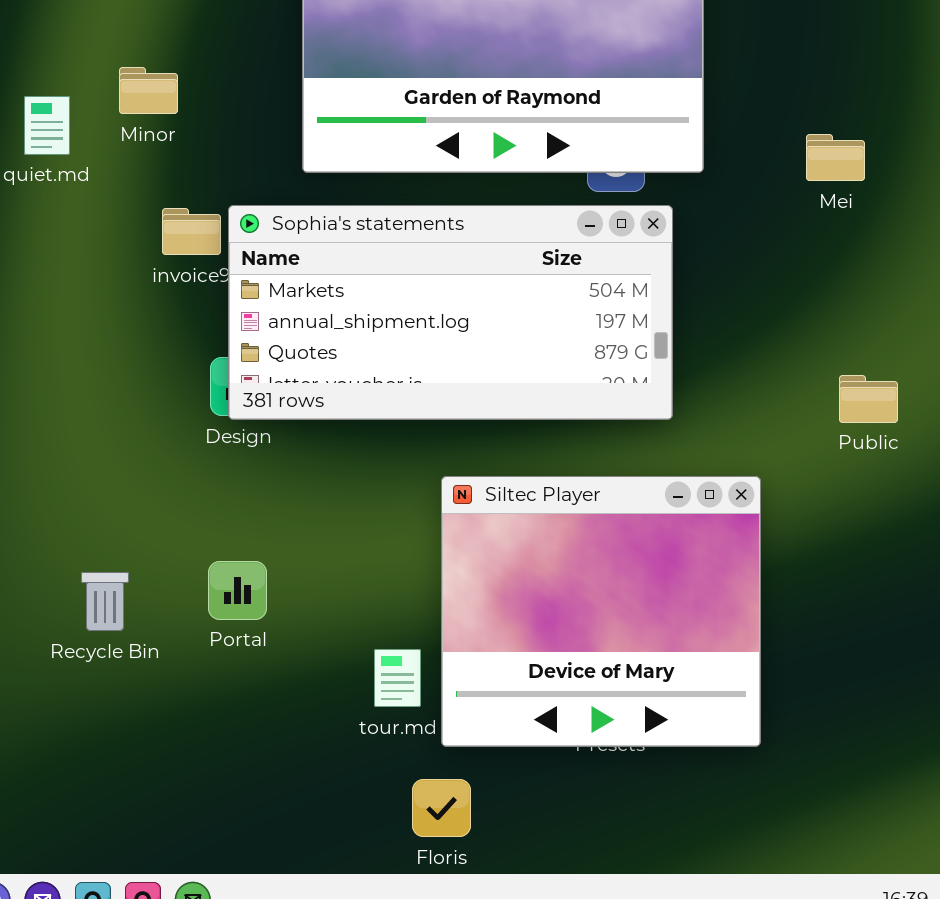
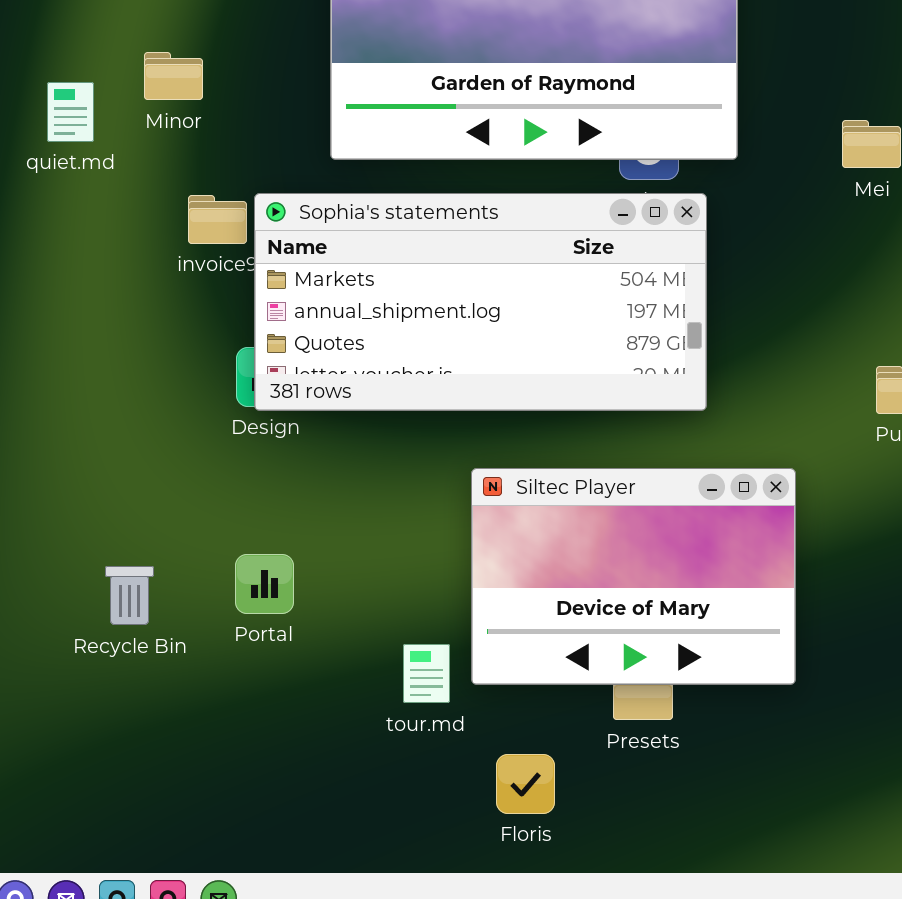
Siltec Player: [441,476,761,747] -> [471,468,796,685], resized
Floris: [412,779,471,837] -> [496,754,555,814], moved

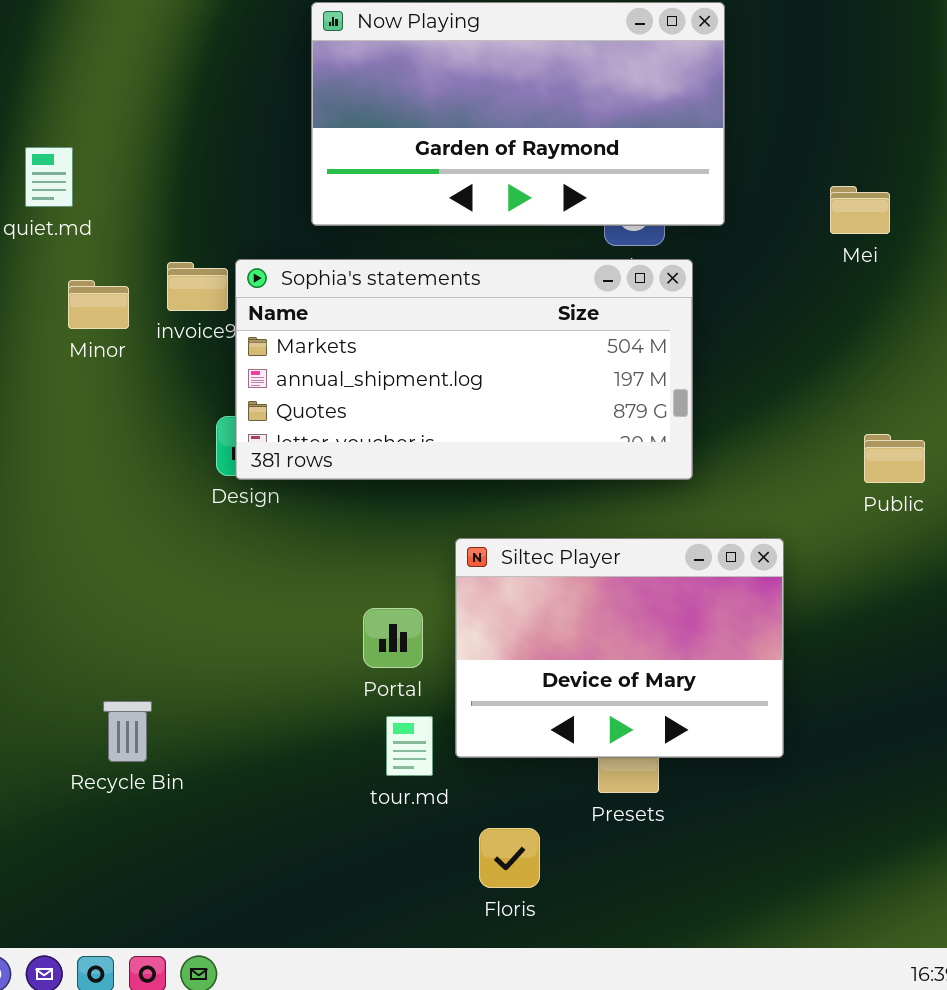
Minor: [144,52,203,100] -> [68,280,129,329], moved
Portal: [235,554,294,614] -> [363,608,423,668], moved
Recycle Bin: [105,566,154,625] -> [103,701,152,762], moved

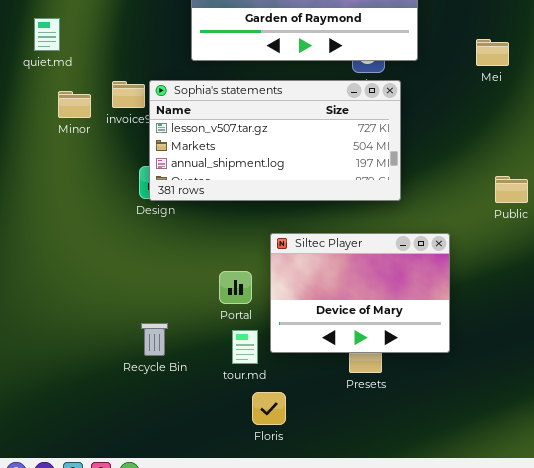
Sophia's statements: [235,259,693,480] -> [149,80,401,201], scrolled up 1 row
Recycle Bin: [103,701,152,762] -> [141,323,168,356], moved
Floris: [479,828,540,888] -> [252,392,286,425], moved

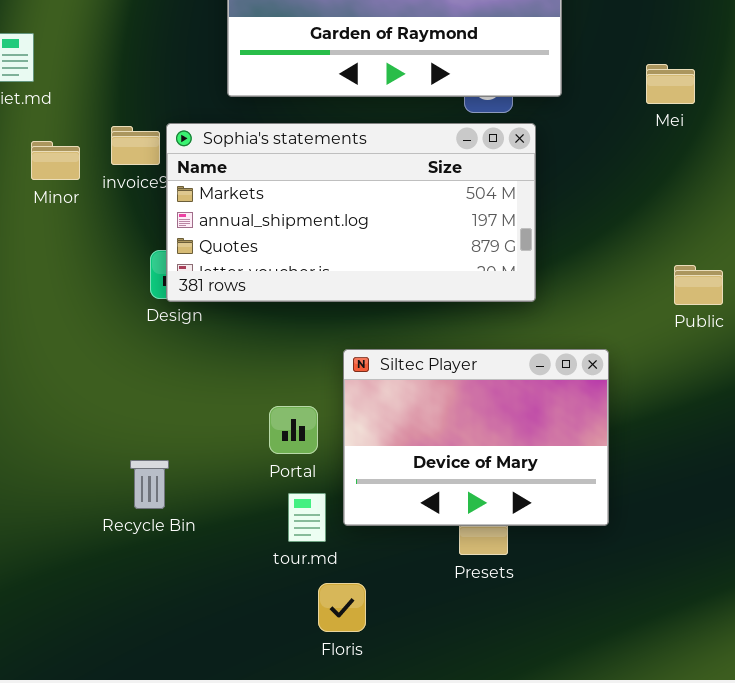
Sophia's statements: [149,80,401,201] -> [166,123,536,302], scrolled down 1 row
Recycle Bin: [141,323,168,356] -> [130,460,169,509], moved

